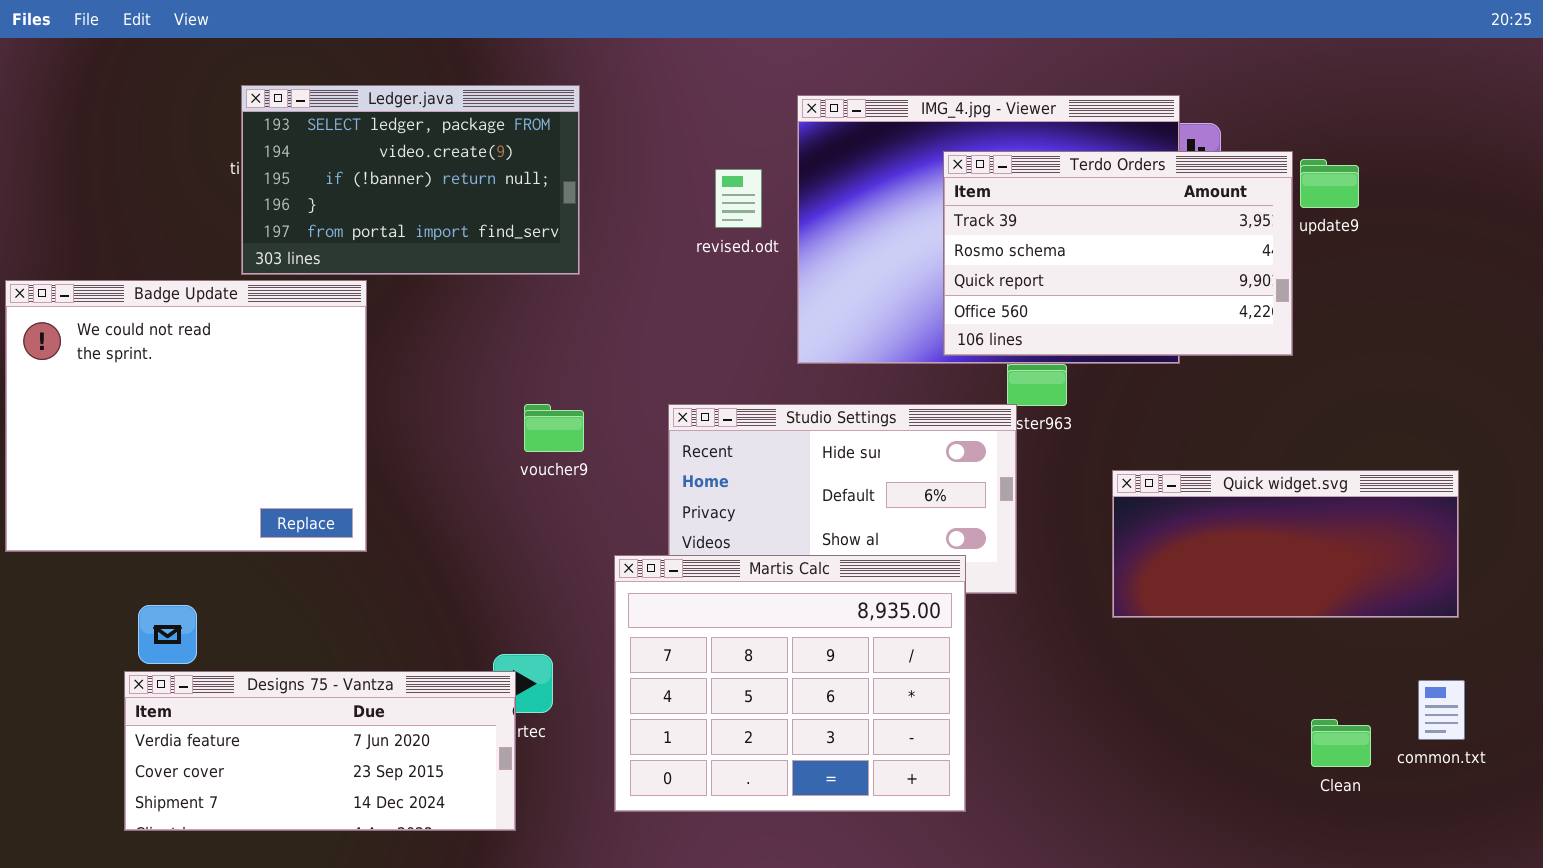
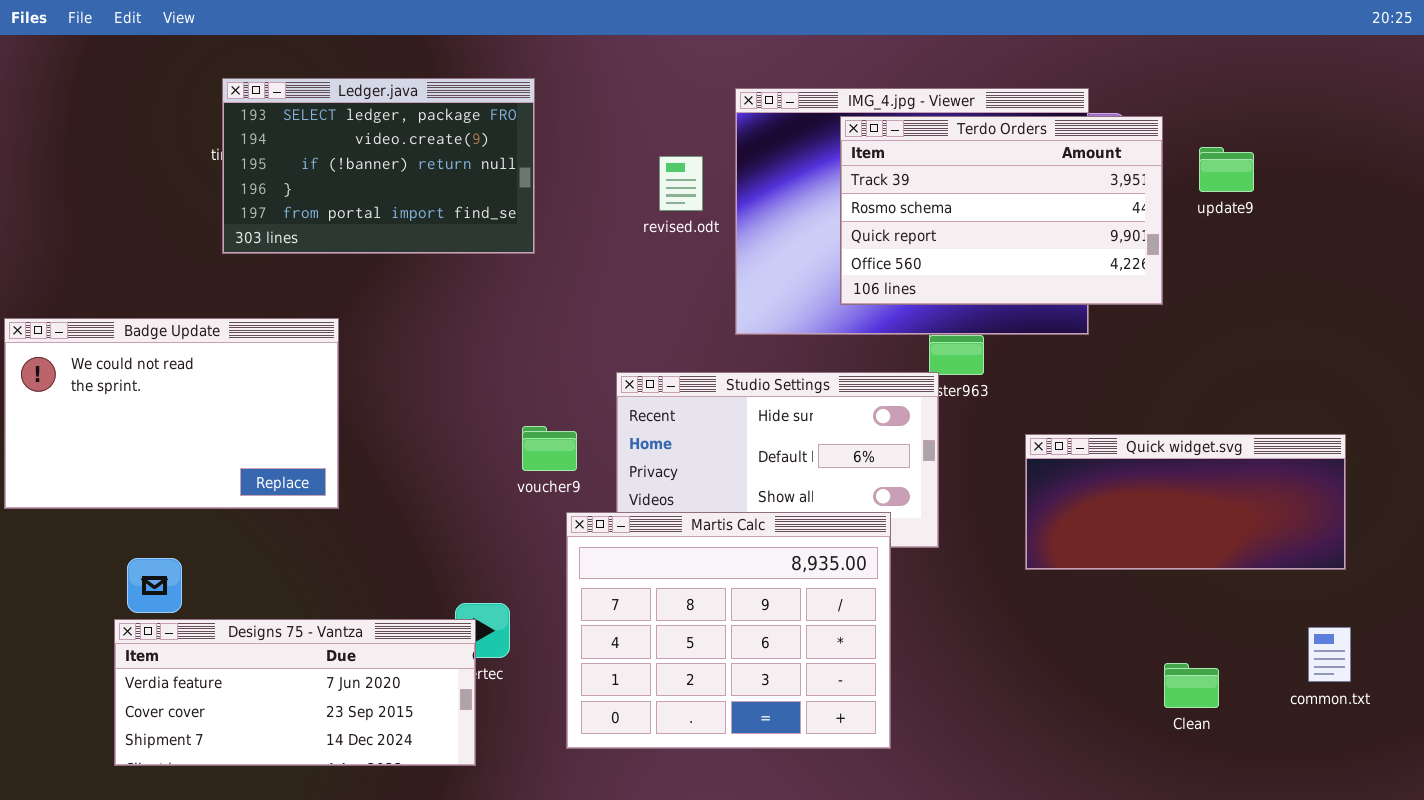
Terdo Orders: [943,151,1293,356] -> [840,116,1163,305], moved
Badge Update: [5,280,367,552] -> [4,318,339,509], resized
voucher9: [524,404,584,452] -> [522,426,577,471], moved
Clean: [1311,719,1371,767] -> [1164,663,1219,708], moved

